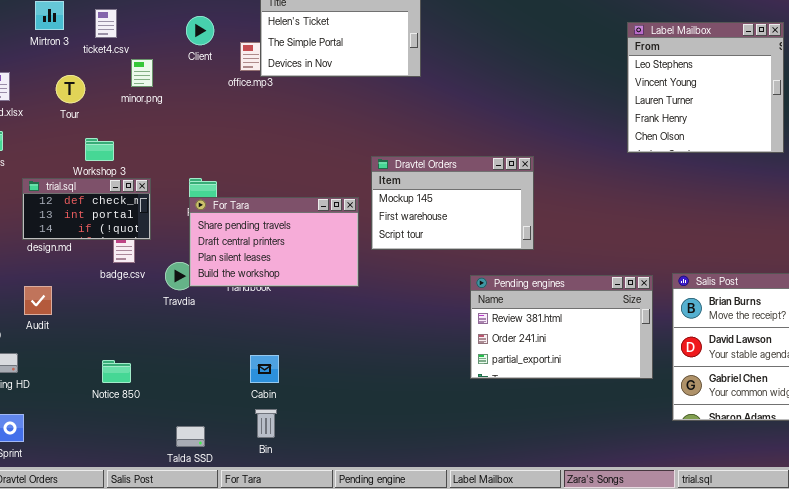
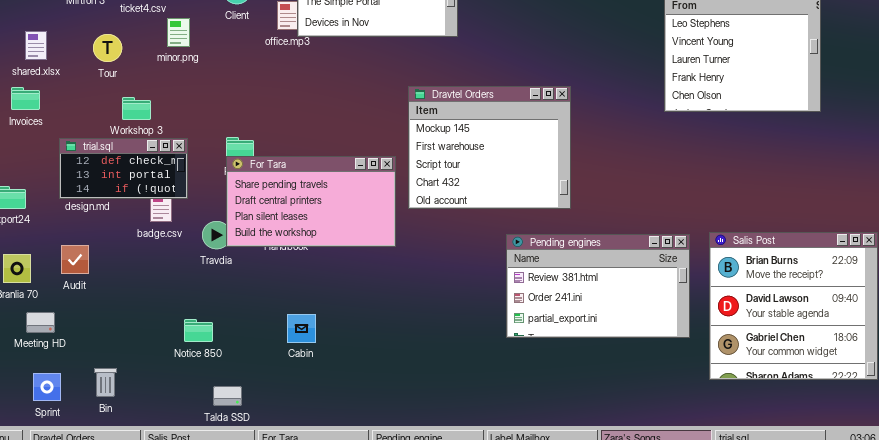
Dravtel Orders: [371,156,534,250] -> [408,86,571,209], resized
Notice 850: [102,360,131,383] -> [184,319,213,342], moved
Bin: [255,409,277,438] -> [94,368,117,397], moved

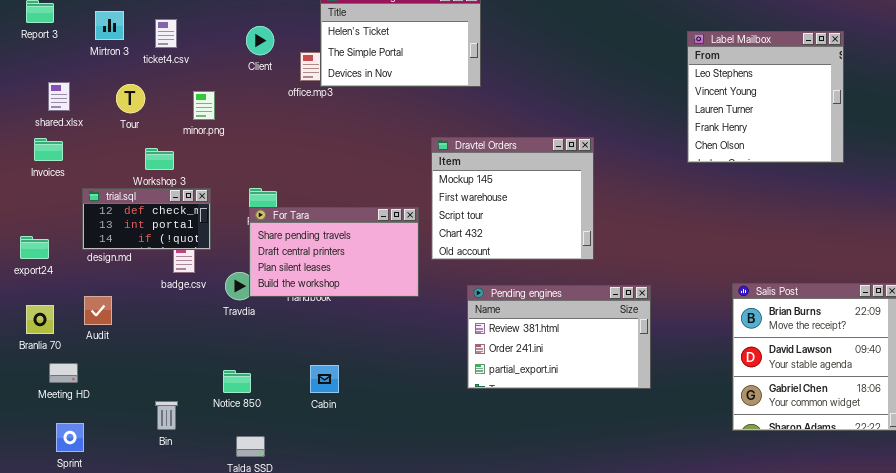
minor.png: [167,18,190,47] -> [193,91,215,120], moved
Pending engines: [506,234,690,338] -> [467,285,651,389], moved
Notice 850: [184,319,213,342] -> [223,370,251,393], moved
Bin: [94,368,117,397] -> [155,401,178,430], moved

